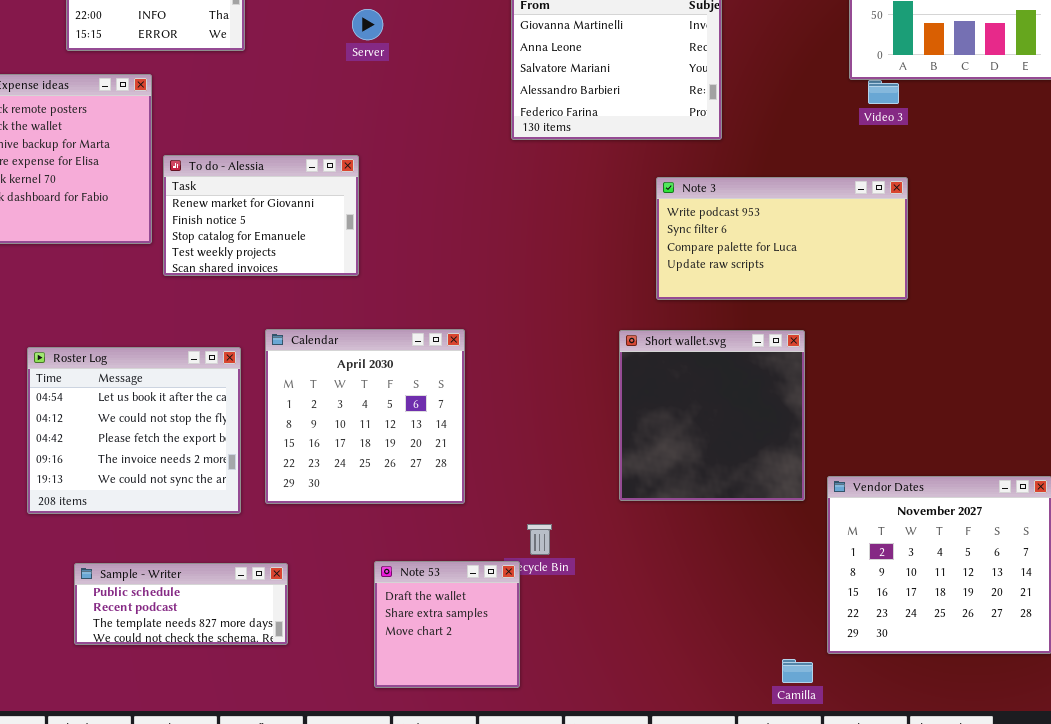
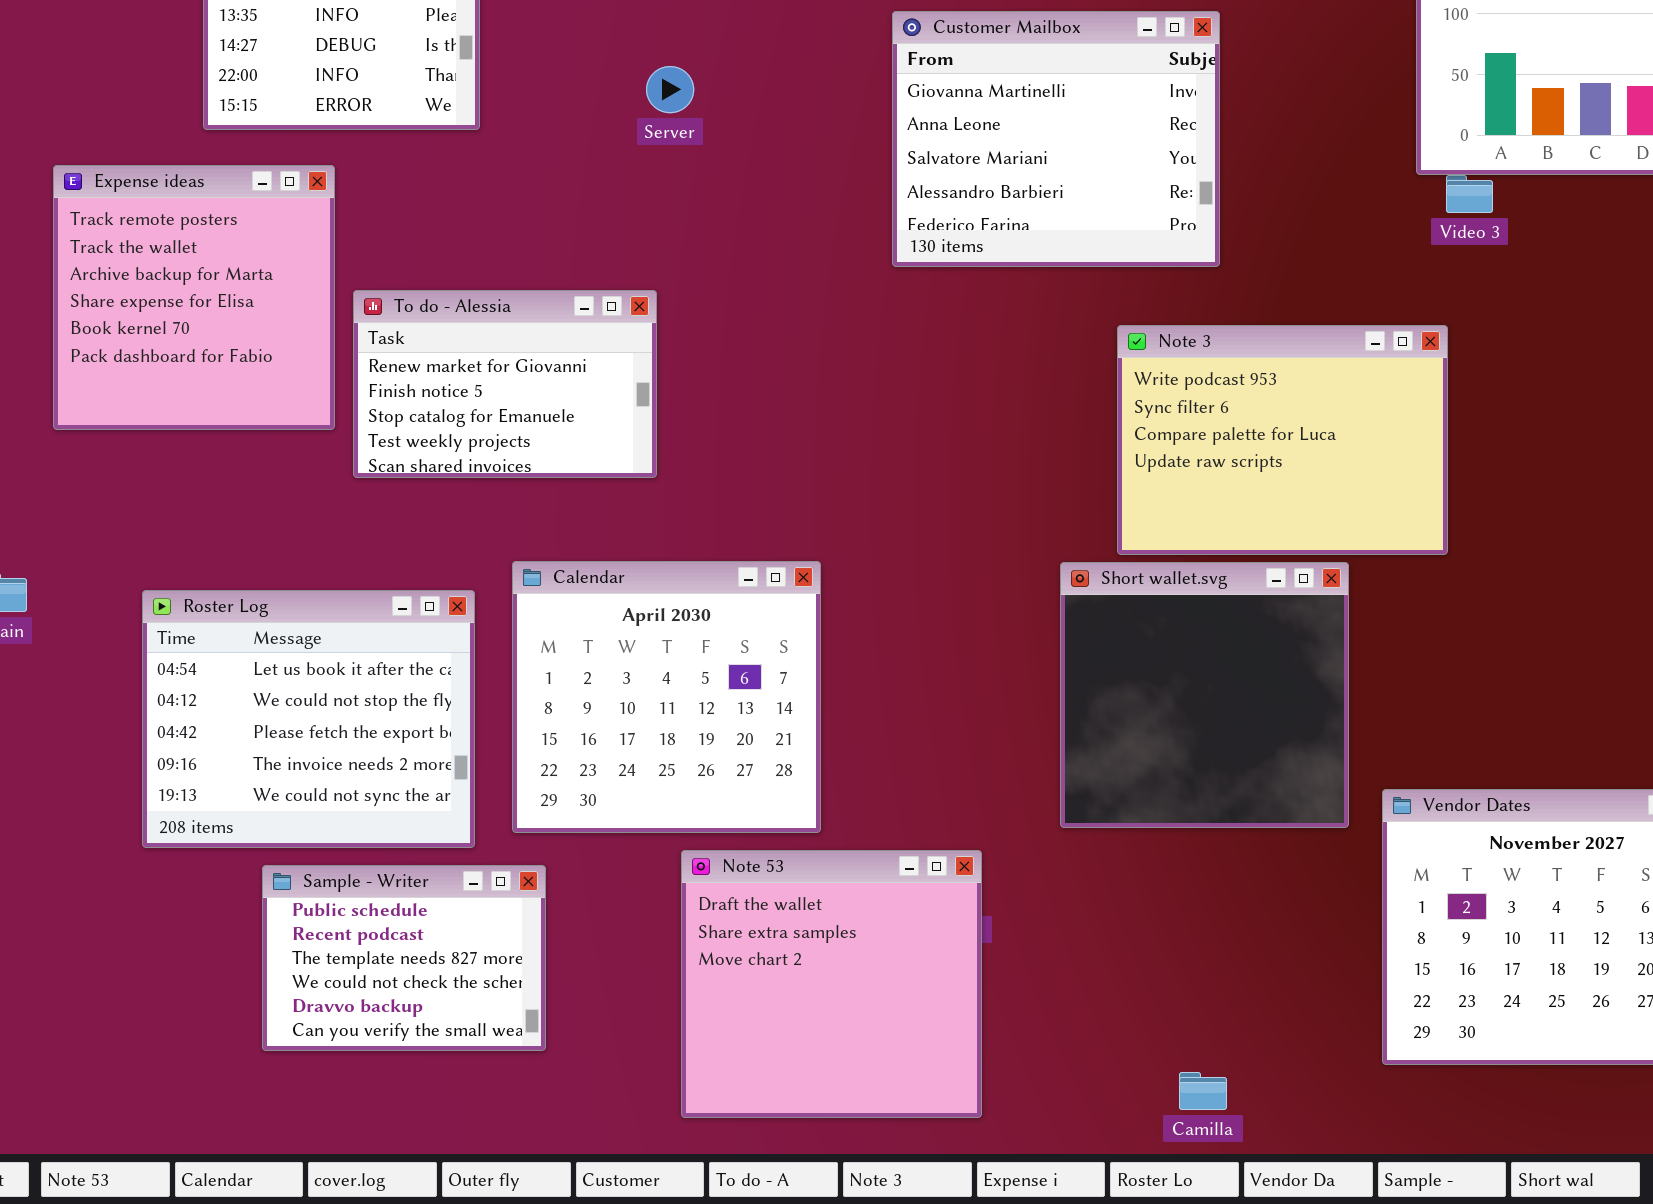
Note 3: [656,177,908,300] -> [1117,325,1448,555], resized
Note 53: [374,561,520,688] -> [681,850,982,1118], resized
Sample - Writer: [74,563,288,645] -> [262,865,546,1051], resized
Camilla: [782,659,813,683] -> [1179,1072,1227,1110], moved

